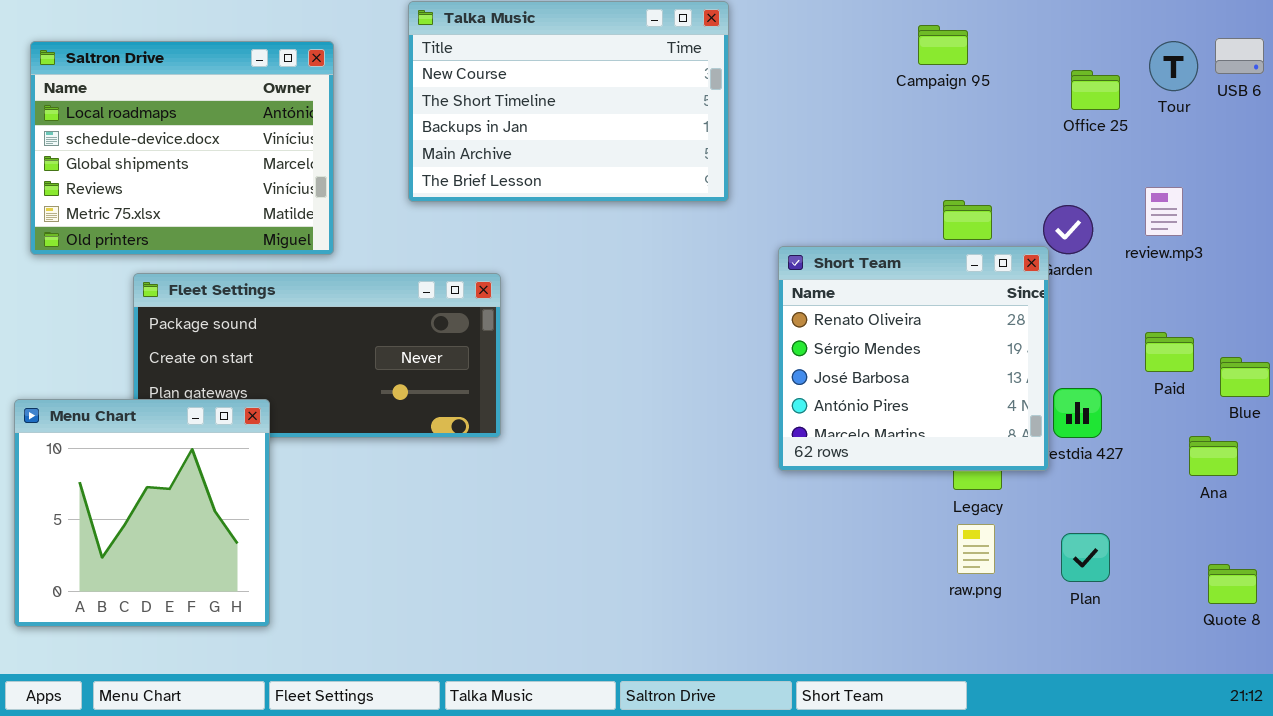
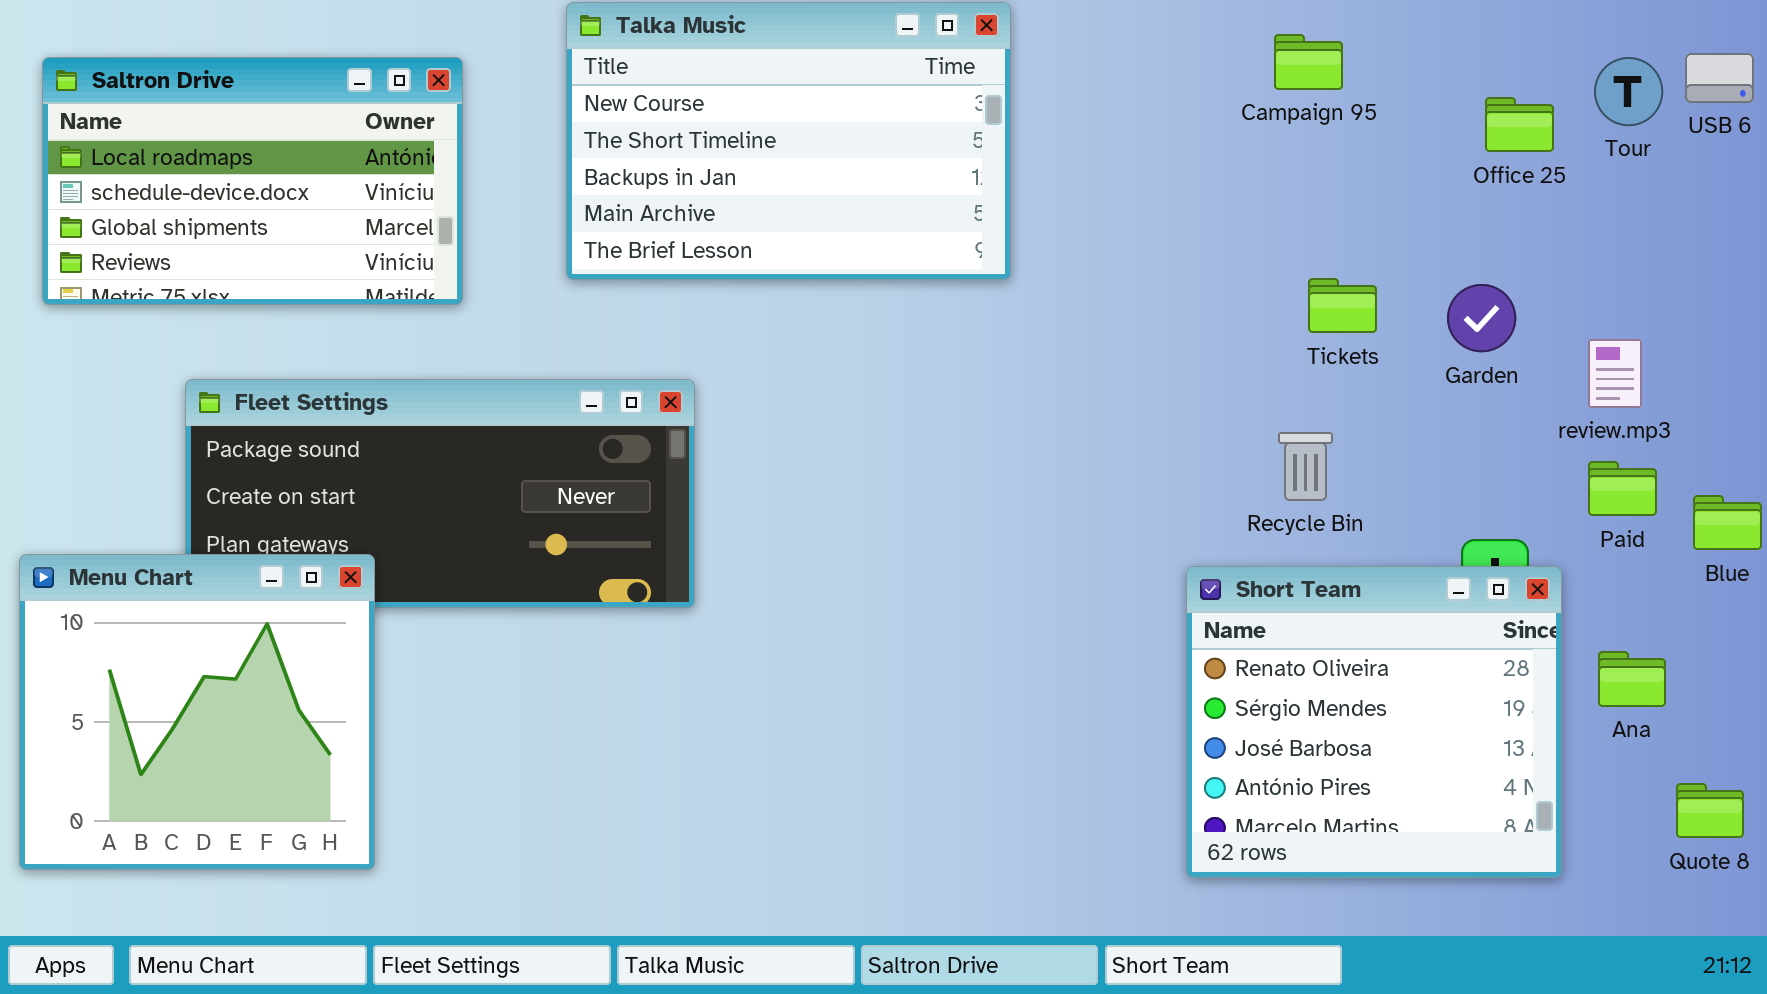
Saltron Drive: [30,41,334,255] -> [42,57,463,305], resized
review.mp3: [1145,187,1183,236] -> [1588,339,1642,408], moved
Short Team: [778,246,1049,471] -> [1186,566,1562,878], moved
Ana: [1189,436,1238,476] -> [1598,651,1666,707], moved

